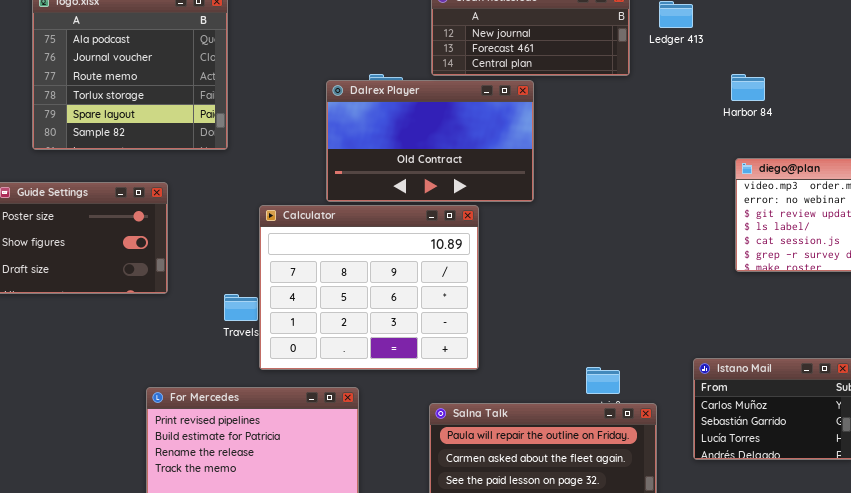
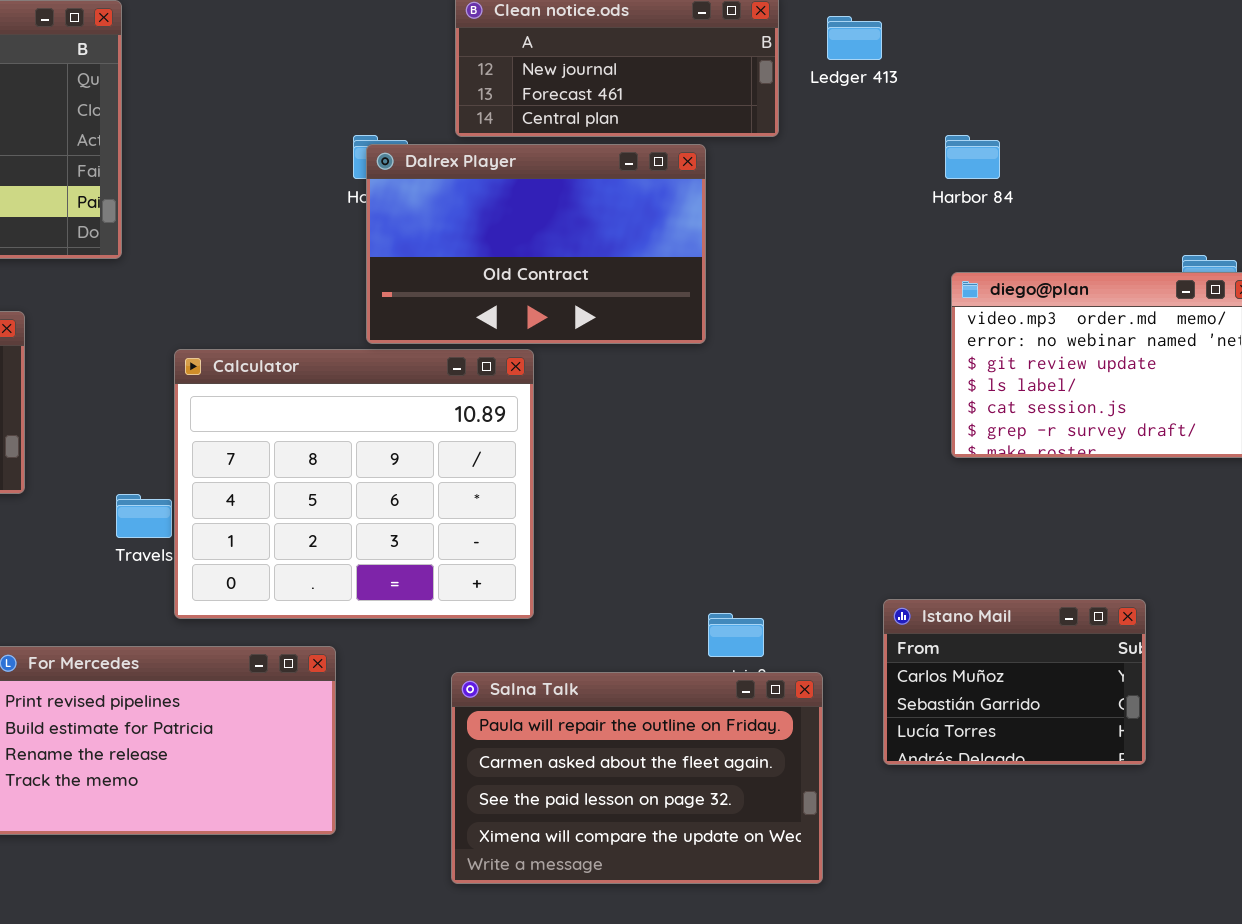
Dalrex Player: [326,80,534,202] -> [366,144,706,344], moved

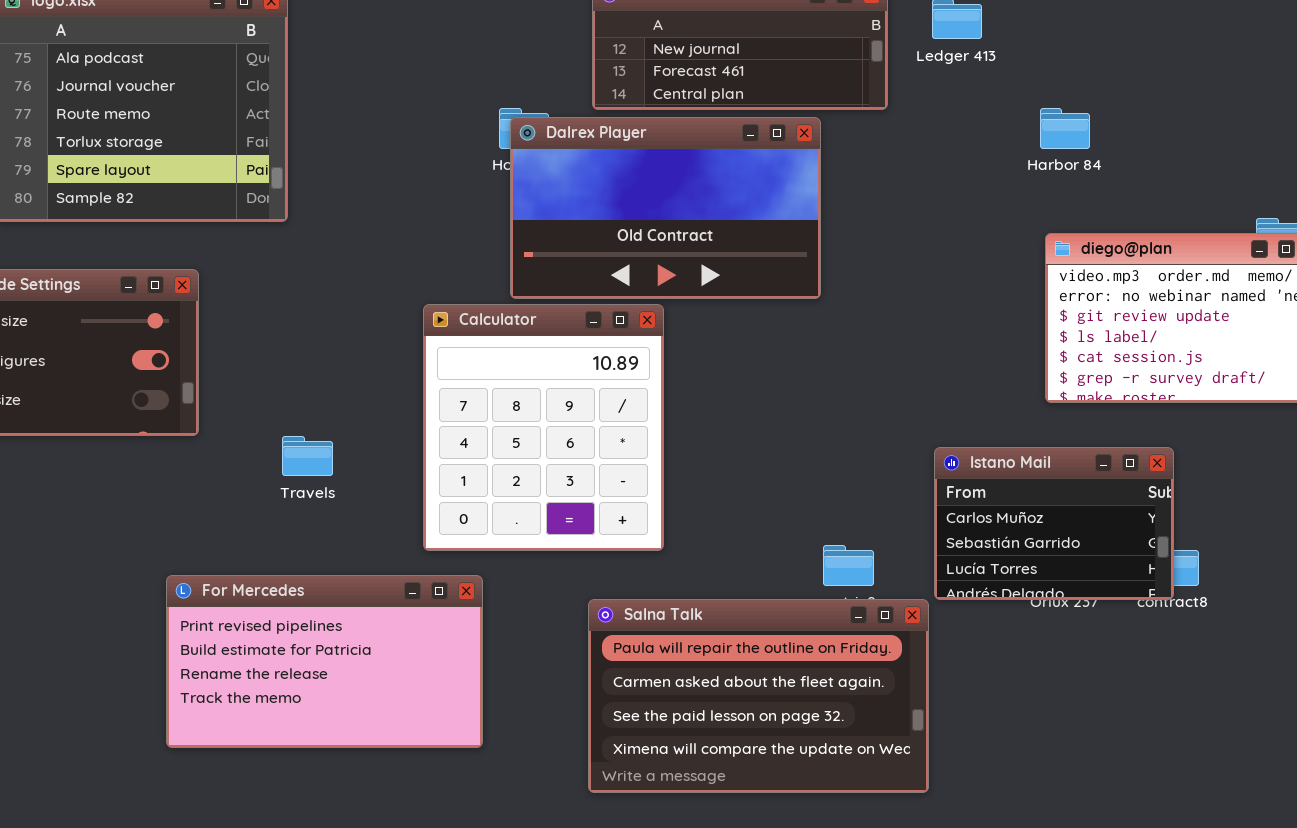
Calculator: [174,349,534,619] -> [423,304,664,551], resized
Istano Mail: [883,599,1146,765] -> [934,447,1174,600], moved

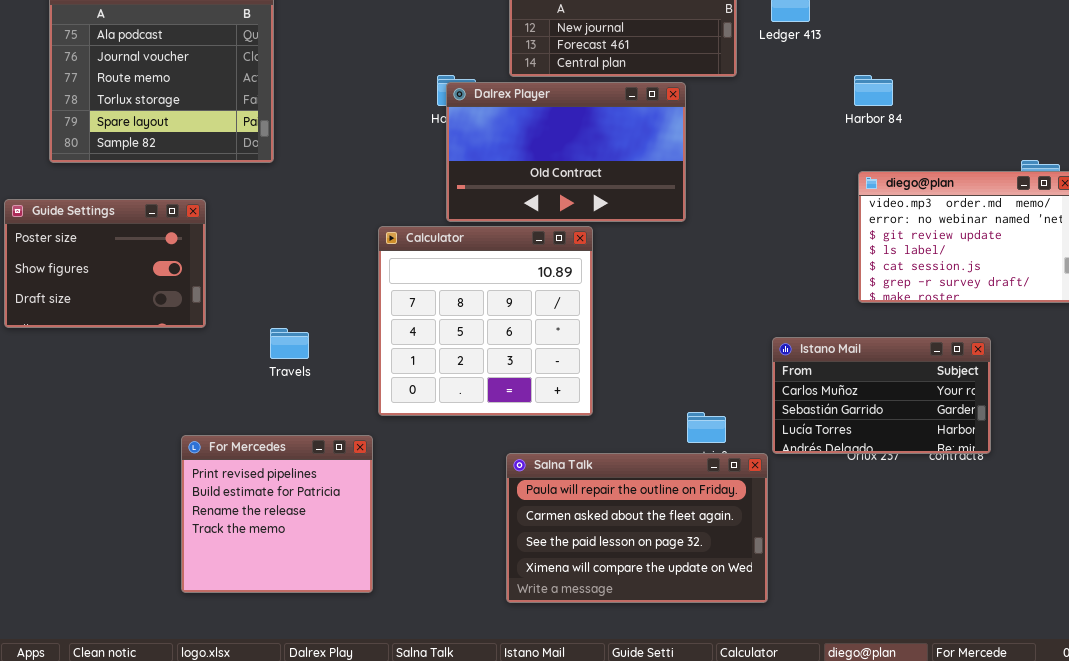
Calculator: [423,304,664,551] -> [378,226,593,416], resized
Istano Mail: [934,447,1174,600] -> [772,337,991,454], resized
For Mercedes: [166,575,483,748] -> [181,435,373,593], resized

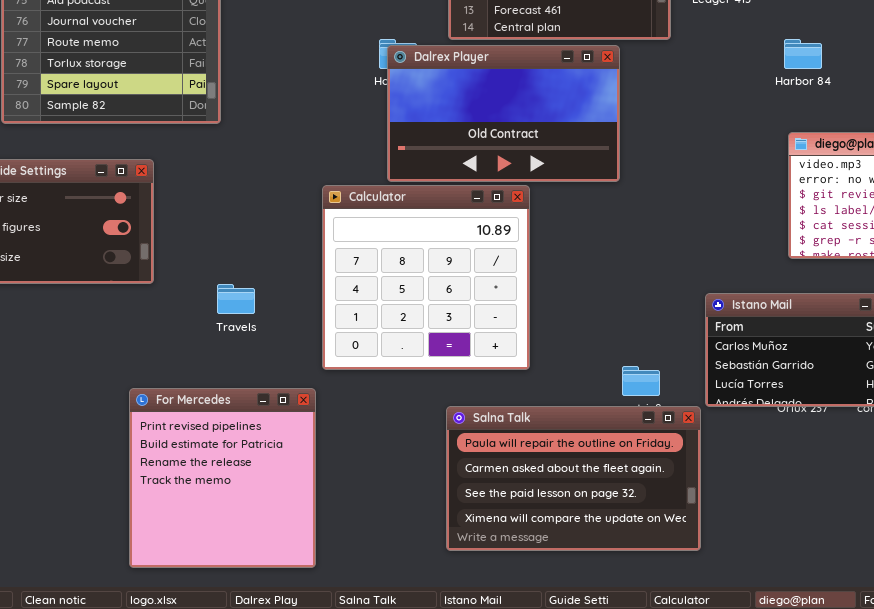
For Mercedes: [181,435,373,593] -> [129,388,316,568], resized

